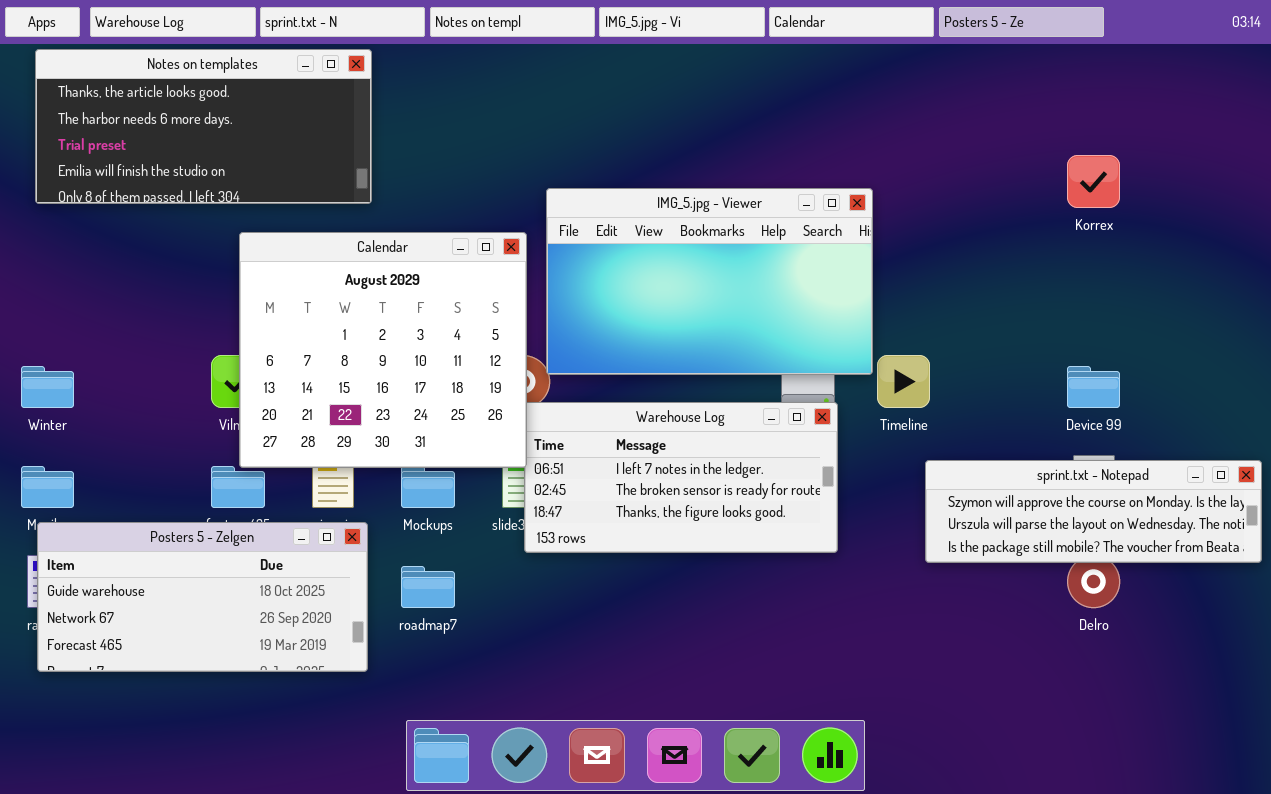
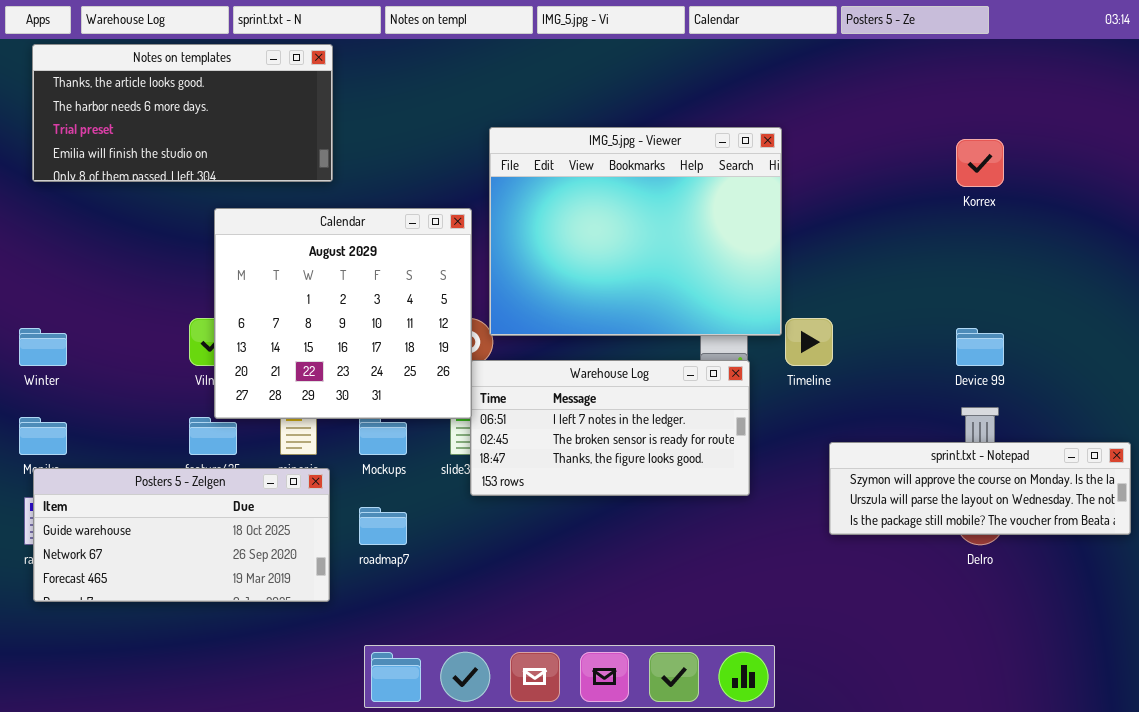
IMG_5.jpg - Viewer: [546,188,873,375] -> [489,127,782,336], resized
sprint.txt - Notepad: [925,460,1262,563] -> [829,442,1131,535], moved

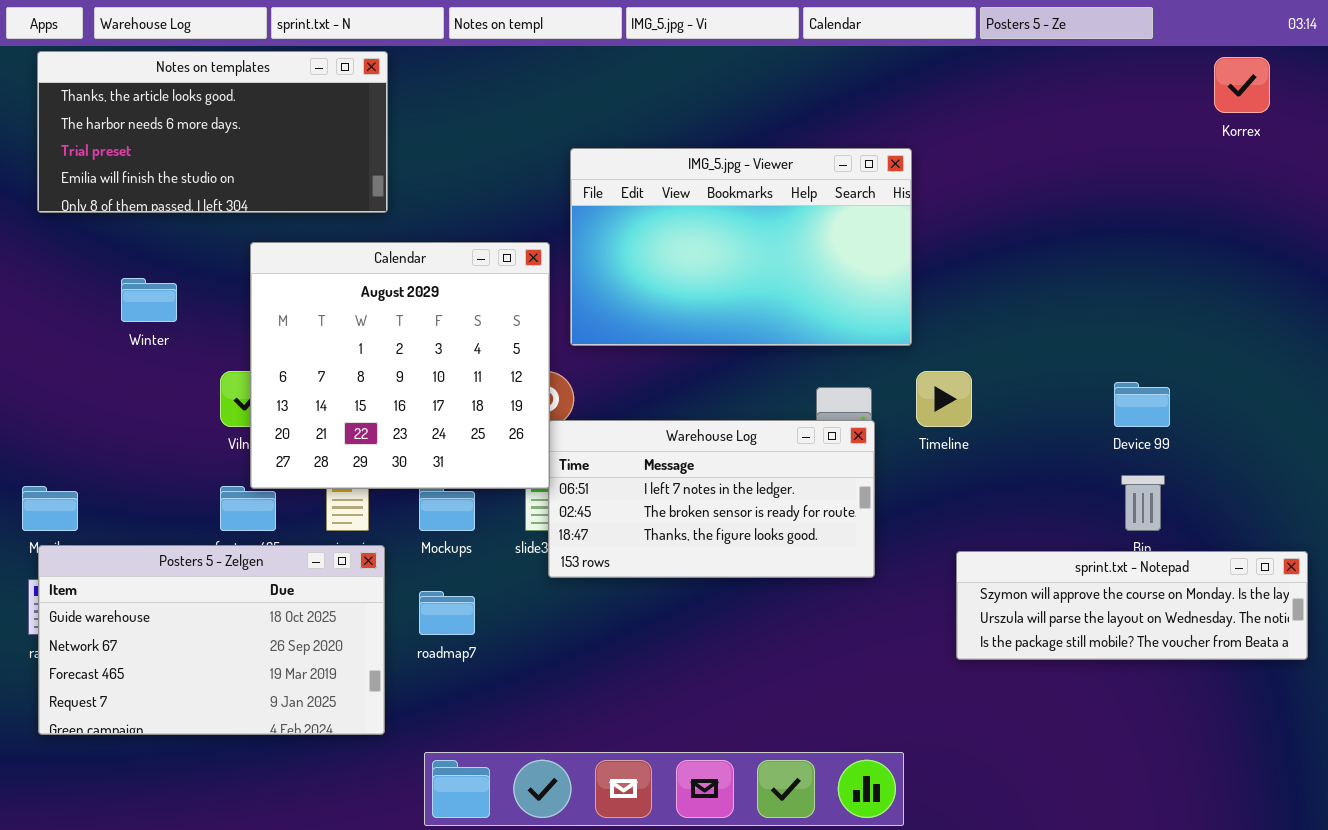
IMG_5.jpg - Viewer: [489,127,782,336] -> [570,148,912,346], resized
Korrex: [956,139,1004,187] -> [1214,57,1270,113], moved
Winter: [19,328,67,366] -> [121,278,177,322], moved
sprint.txt - Notepad: [829,442,1131,535] -> [956,551,1308,660], moved
Posters 5 - Zelgen: [33,468,330,602] -> [38,545,385,735], resized

